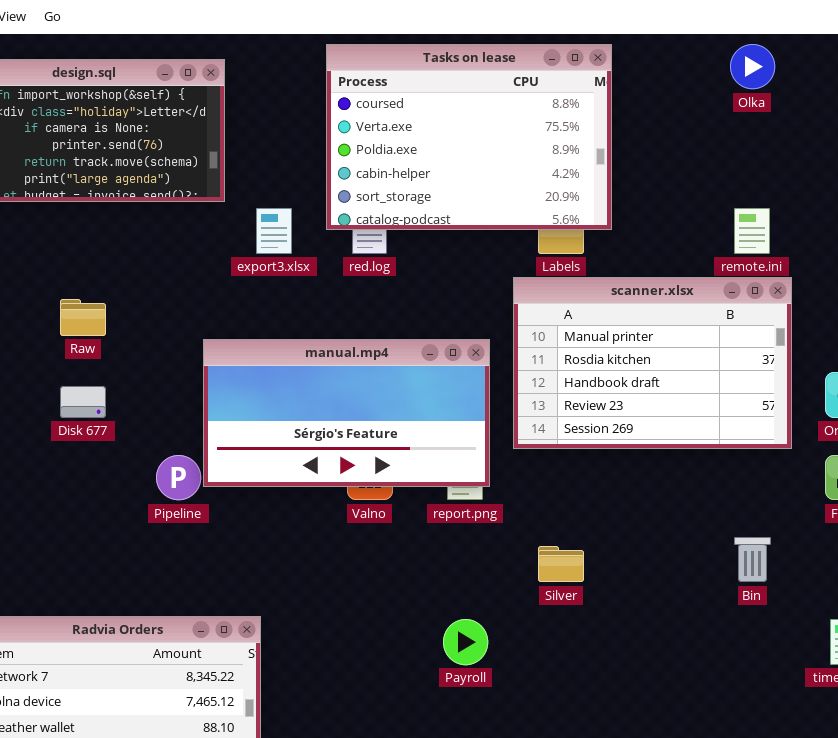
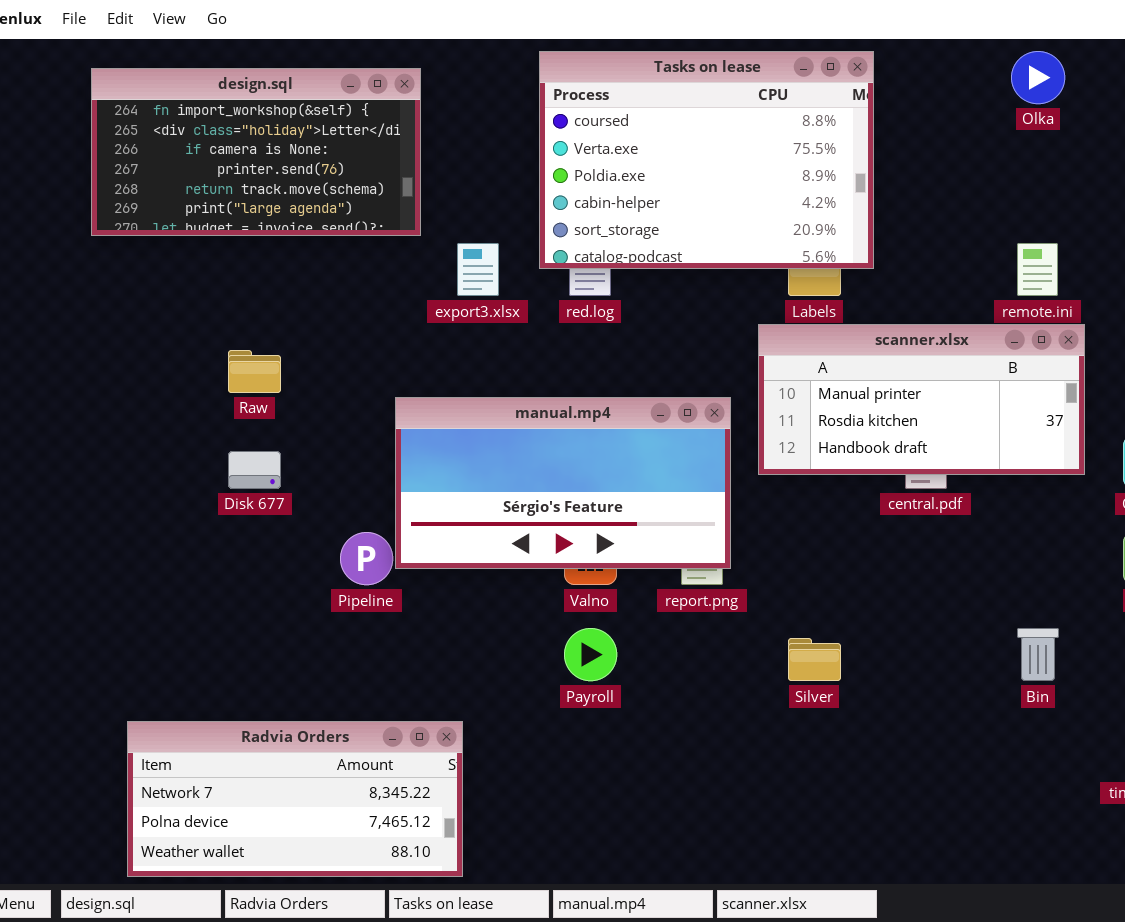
scanner.xlsx: [513,277,792,449] -> [758,324,1085,475], resized
Payroll: [443,619,488,665] -> [564,628,617,681], moved

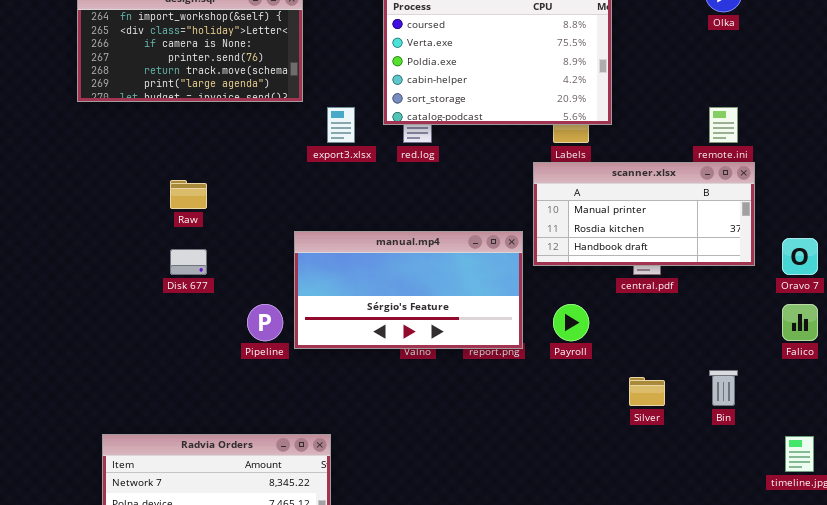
manual.mp4: [395,397,731,569] -> [294,231,523,349], moved
Payroll: [564,628,617,681] -> [553,304,589,341], moved
Silver: [788,638,841,681] -> [629,377,665,406], moved

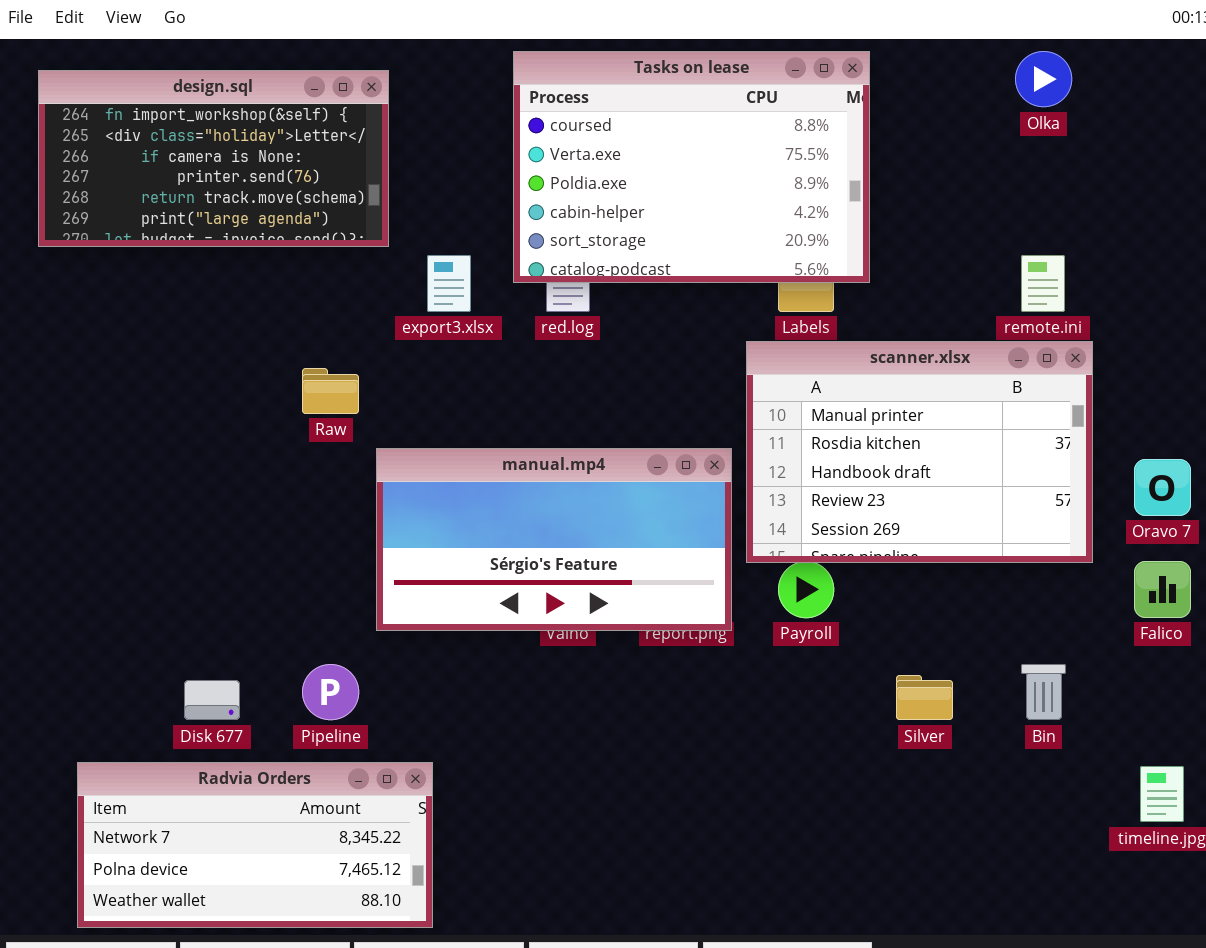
scanner.xlsx: [533,162,755,266] -> [746,341,1093,563], resized
Raw: [170,180,207,209] -> [302,368,359,414], moved
Disk 677: [170,249,207,275] -> [184,680,240,720], moved
Pipeline: [247,304,283,341] -> [302,664,359,720], moved

